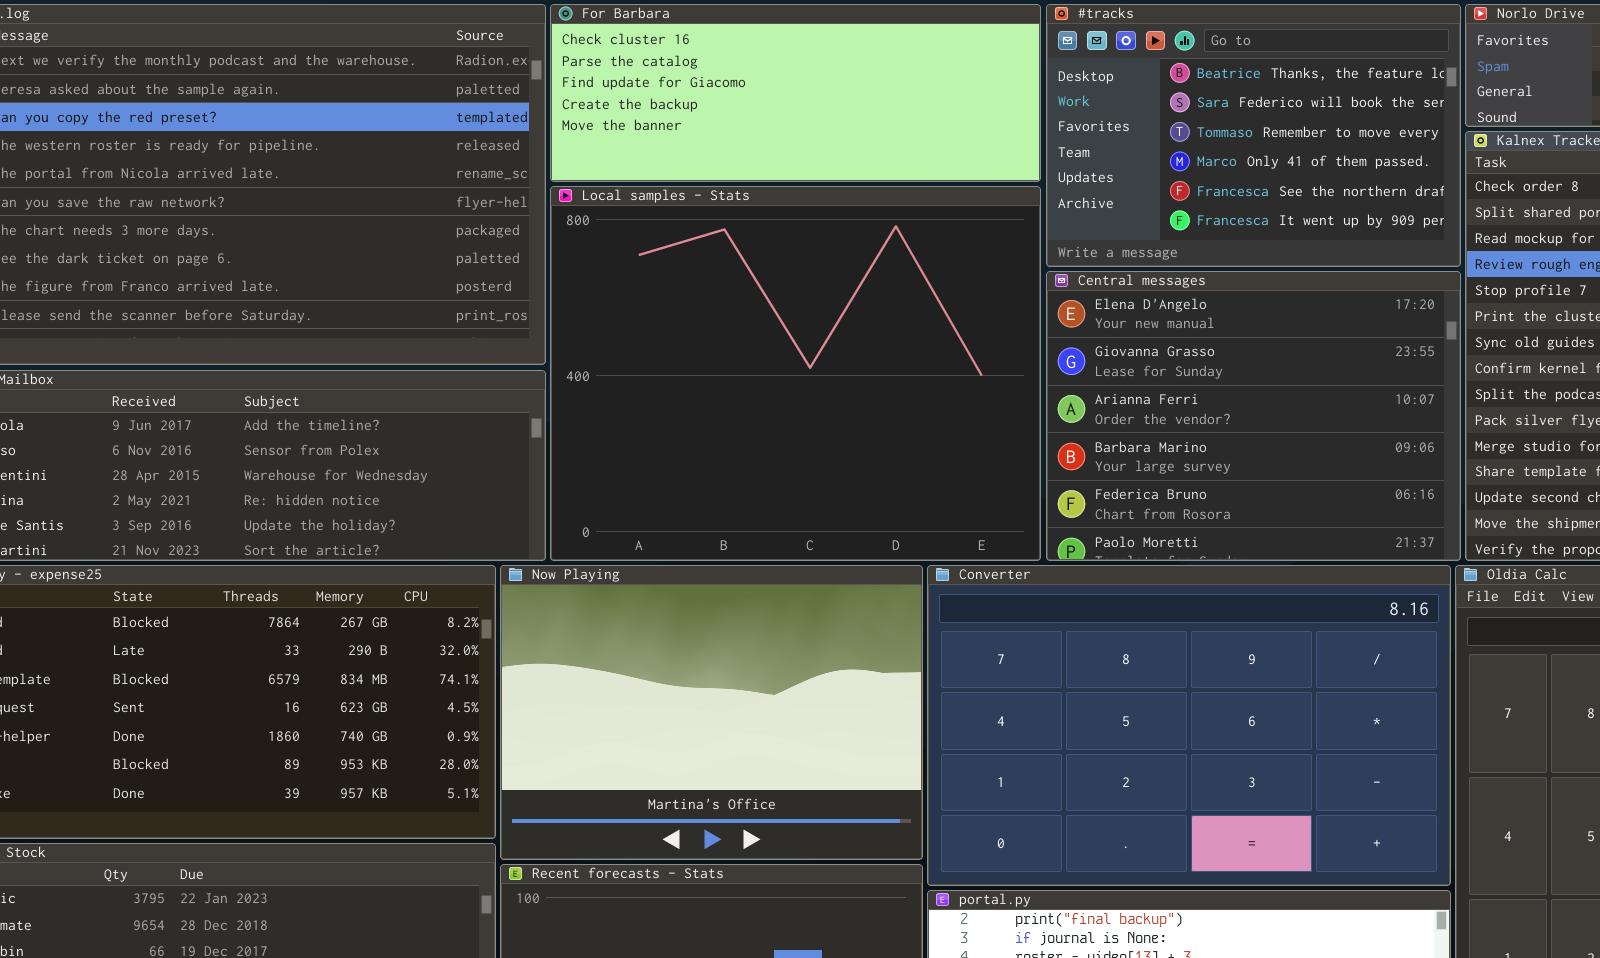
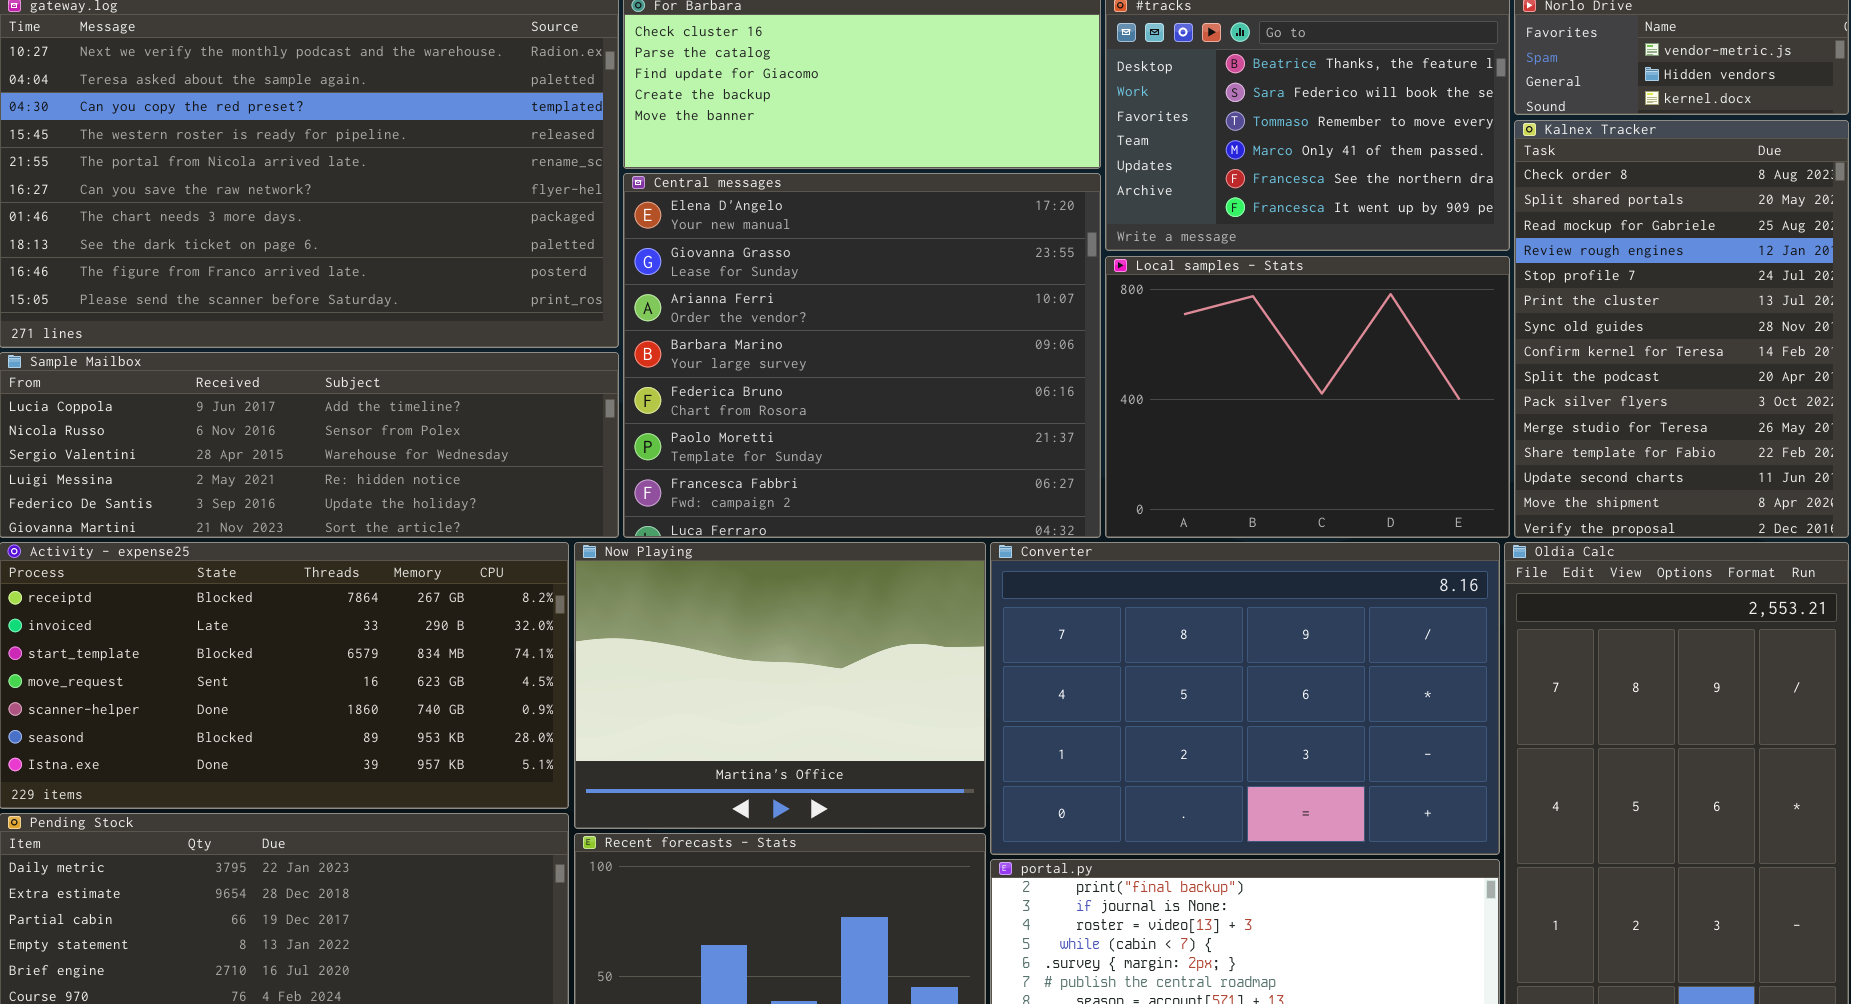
Local samples - Stats: [550,186,1041,561] -> [1105,256,1510,538], moved, resized
Central messages: [1046,271,1461,561] -> [623,173,1101,538], moved, resized

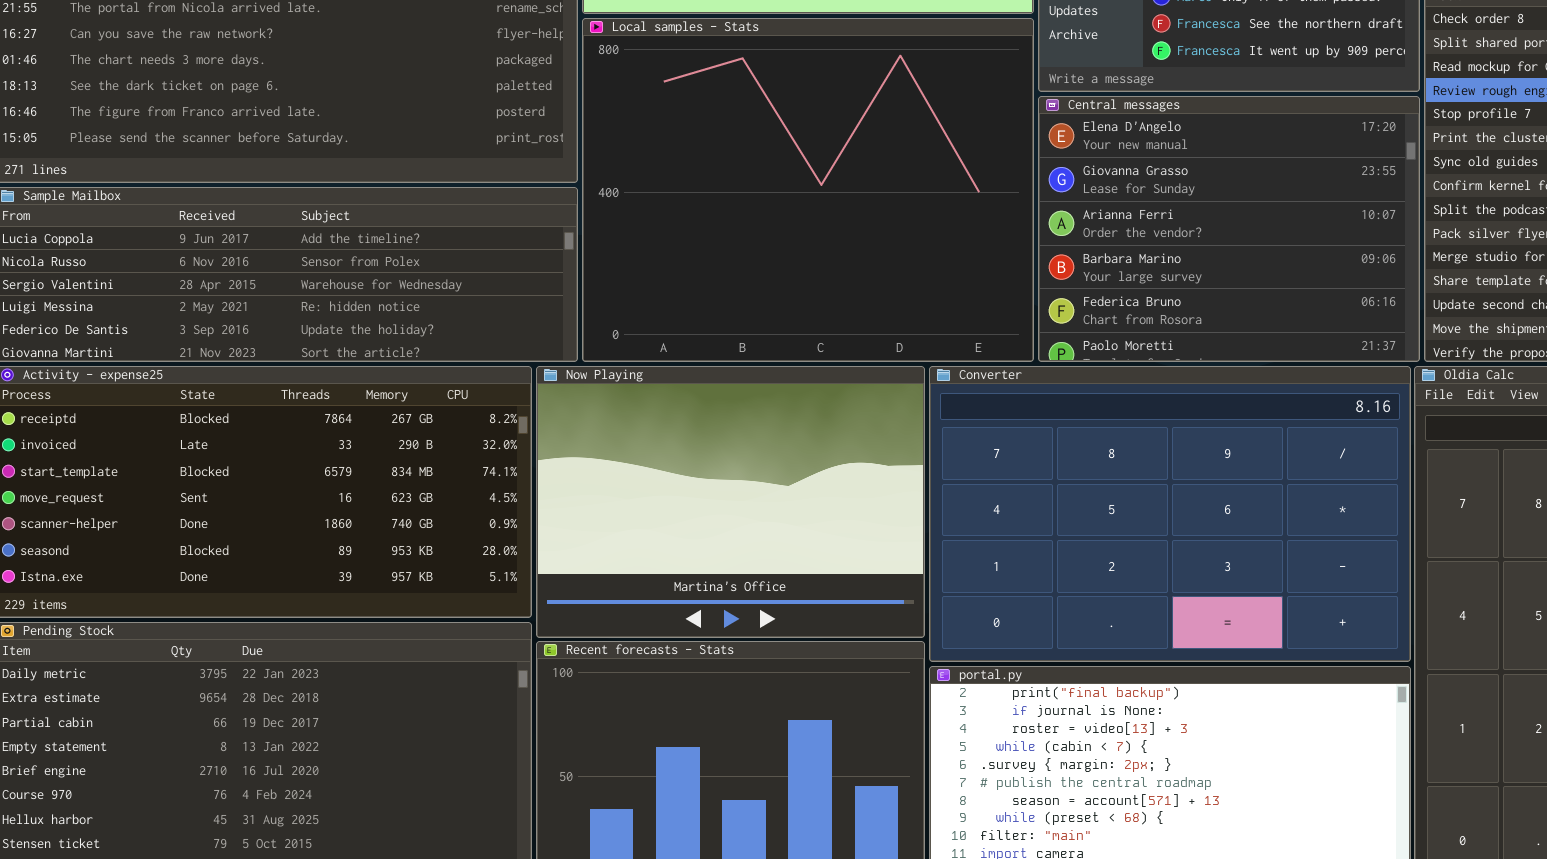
Central messages: [623,173,1101,538] -> [1038,96,1420,362], moved, resized
Local samples - Stats: [1105,256,1510,538] -> [582,18,1034,362], moved, resized

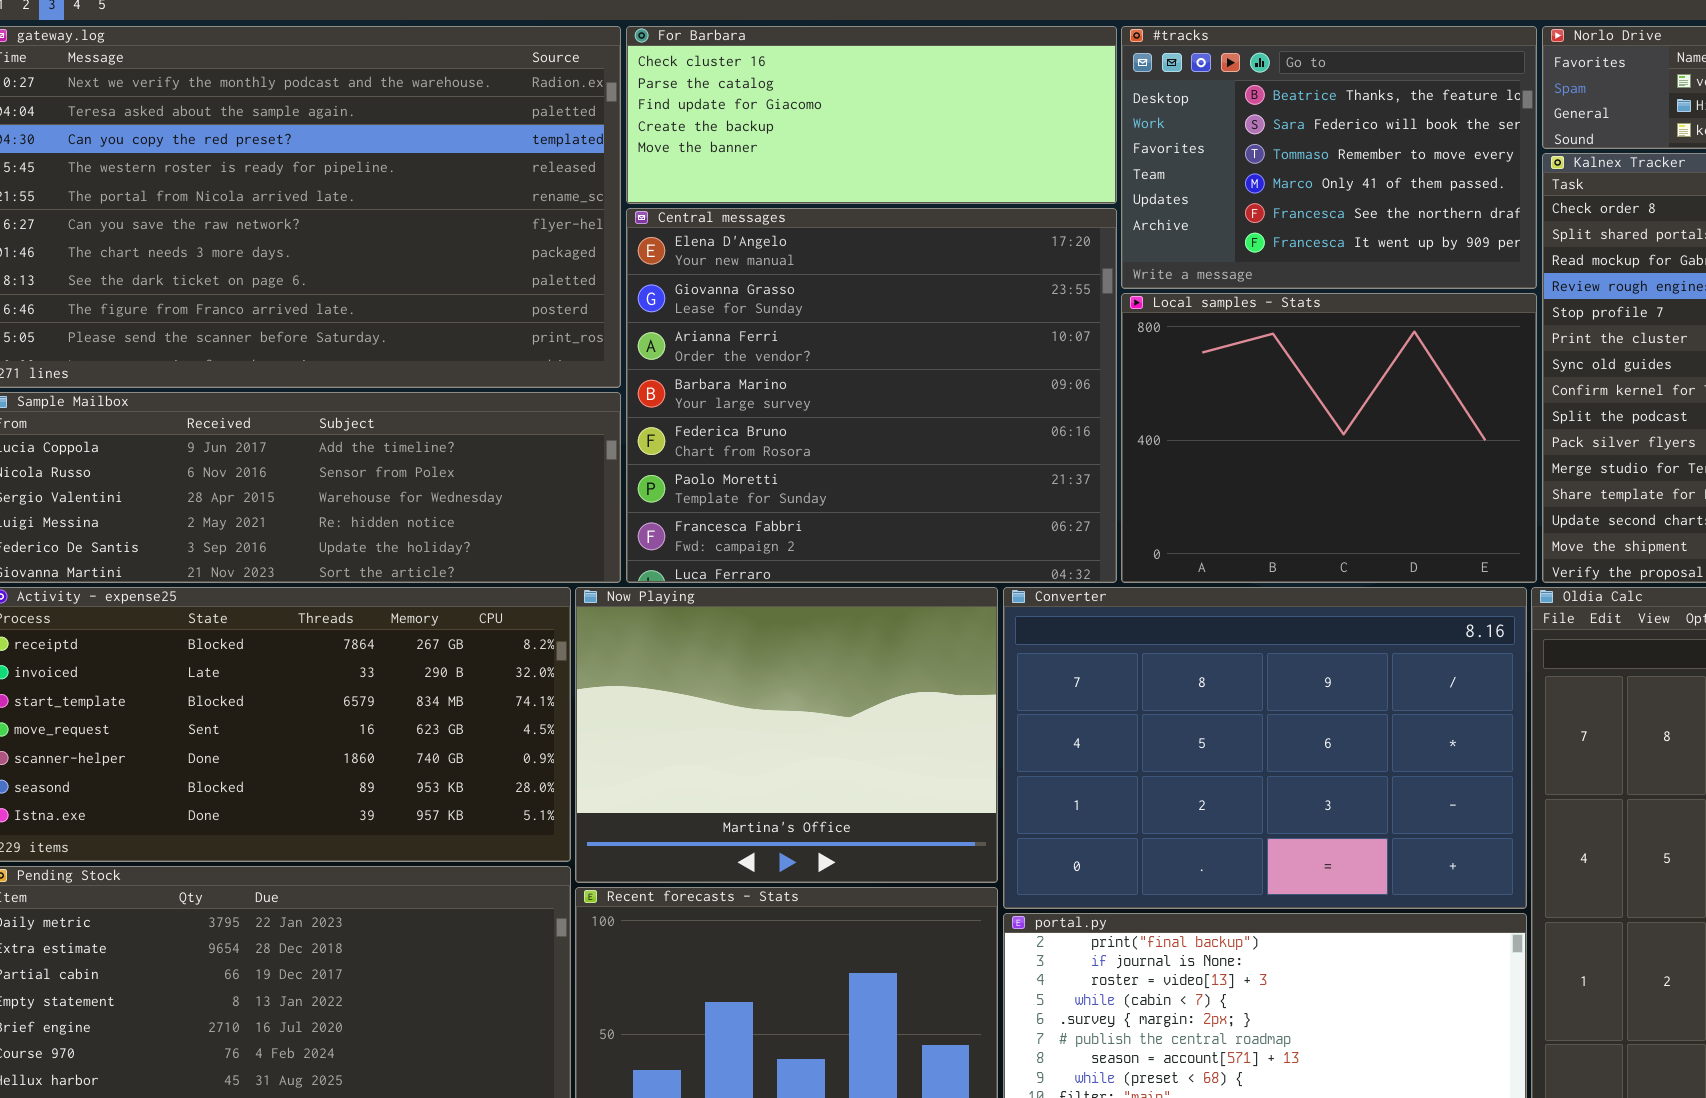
Local samples - Stats: [582,18,1034,362] -> [1121,293,1537,583], moved, resized
Central messages: [1038,96,1420,362] -> [626,208,1117,583], moved, resized

